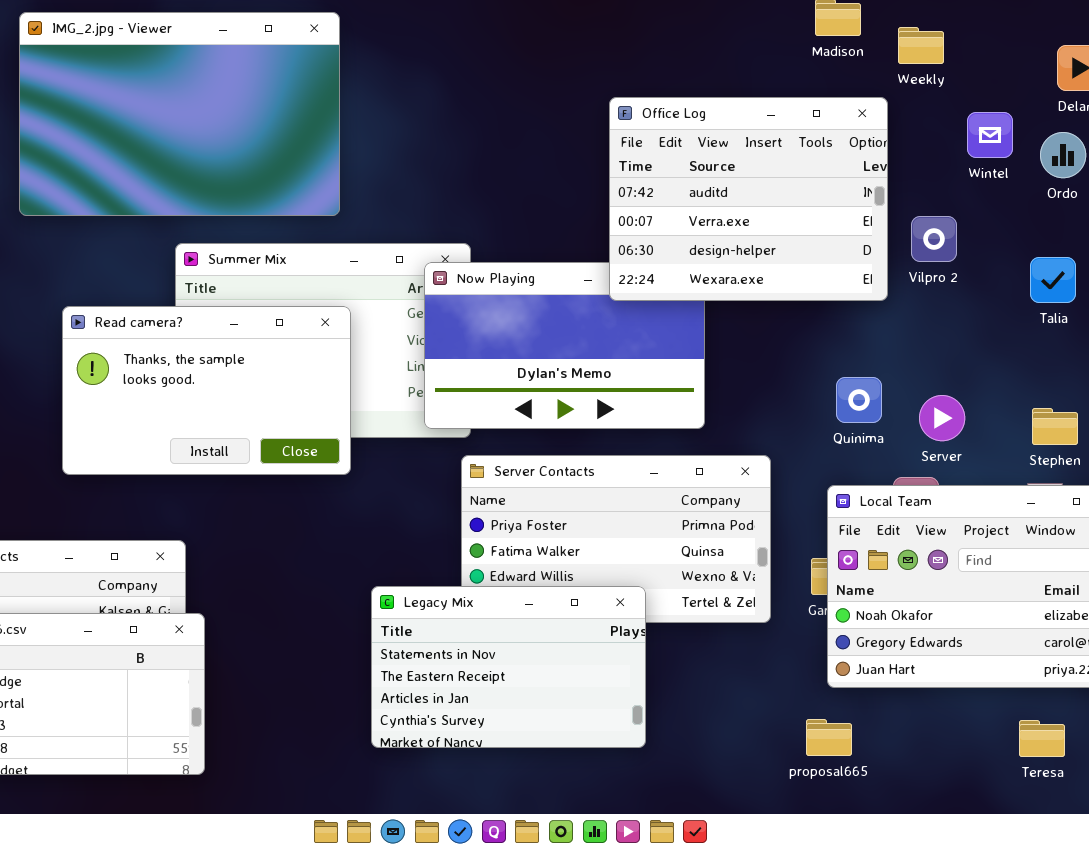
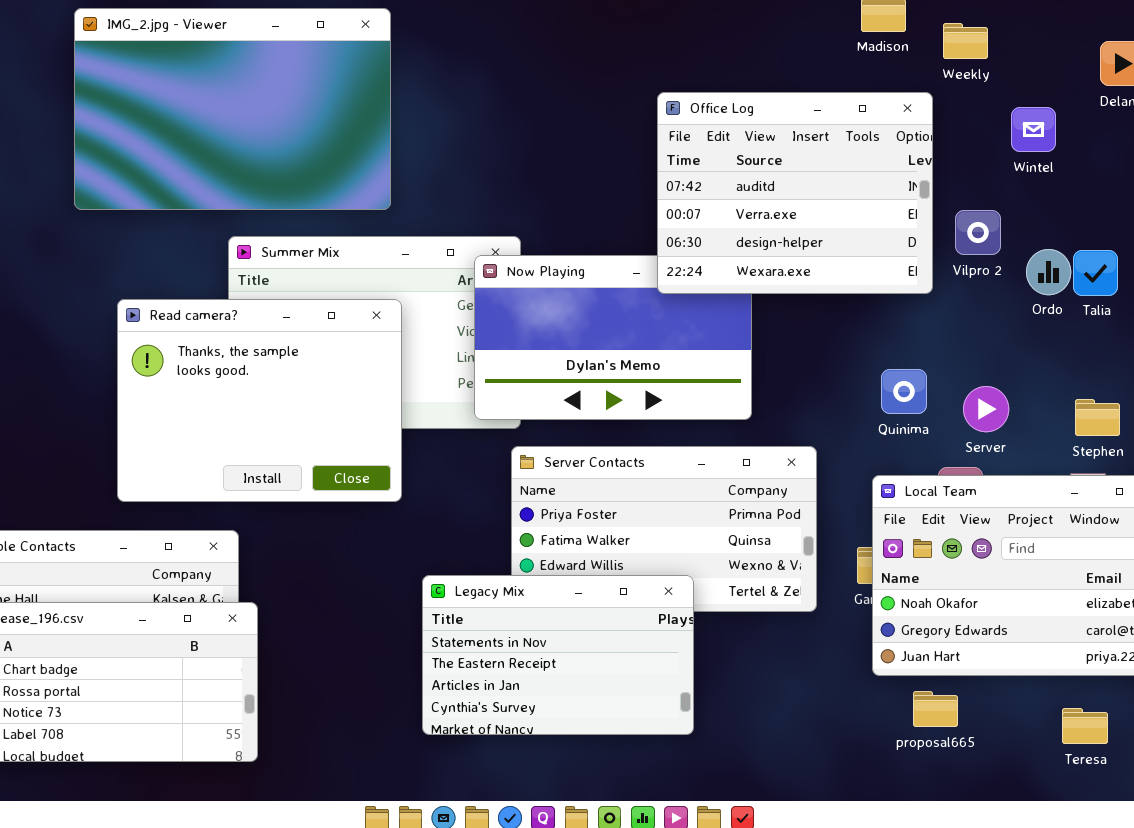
Ordo: [1040,132,1086,178] -> [1026,249,1071,295], moved
Read camera?: [62,306,351,475] -> [117,299,402,502], resized
proposal665: [806,719,852,756] -> [913,691,958,727], moved

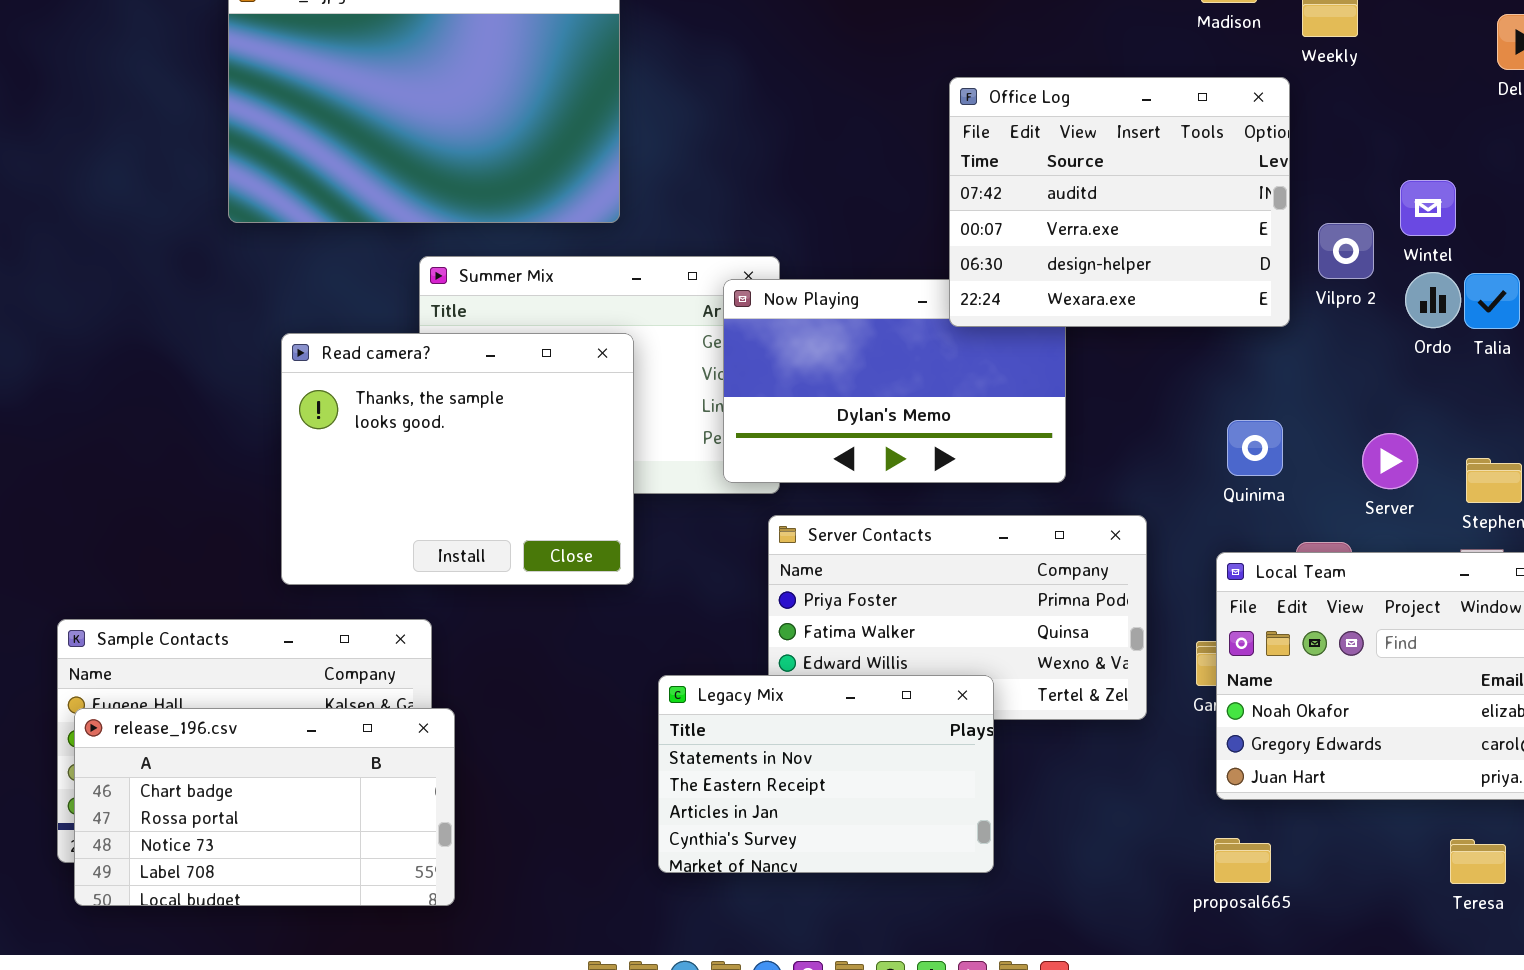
Wintel: [1011,107,1056,152] -> [1400,180,1456,236], moved
Server: [963,386,1009,432] -> [1362,433,1418,489], moved
proposal665: [913,691,958,727] -> [1214,838,1271,883], moved

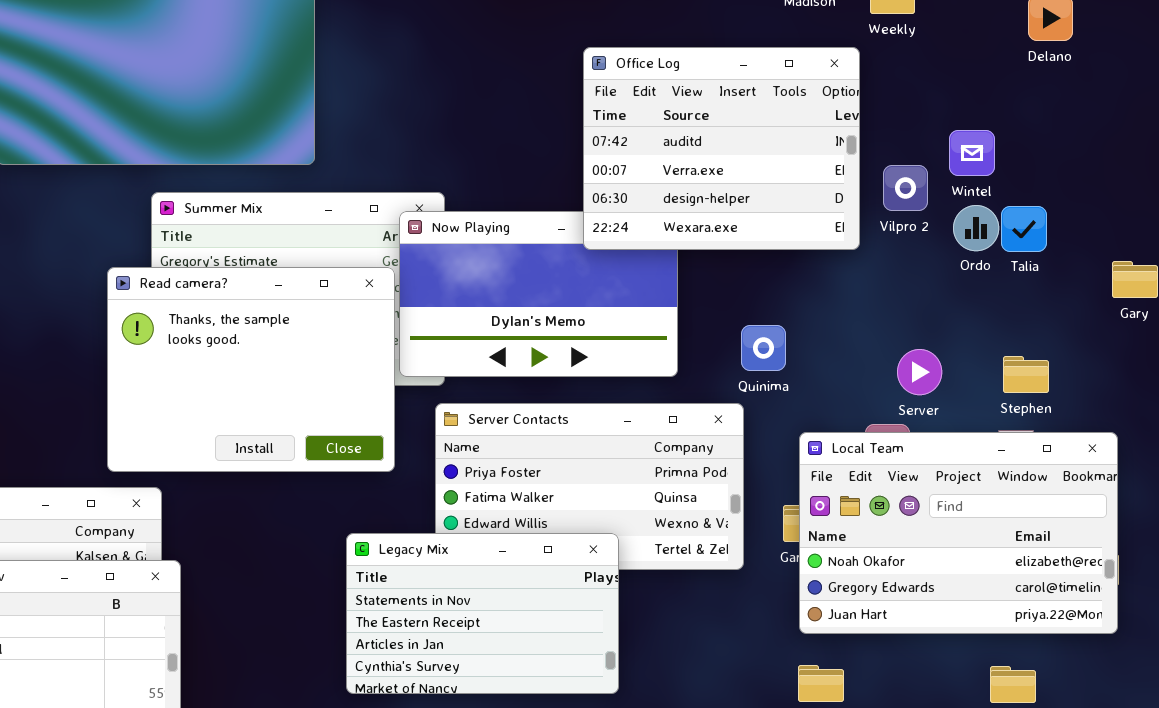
Read camera?: [281,333,634,585] -> [107,267,395,472], moved
Quinima: [1227,420,1283,476] -> [741,325,786,371], moved
Server: [1362,433,1418,489] -> [897,349,942,395], moved

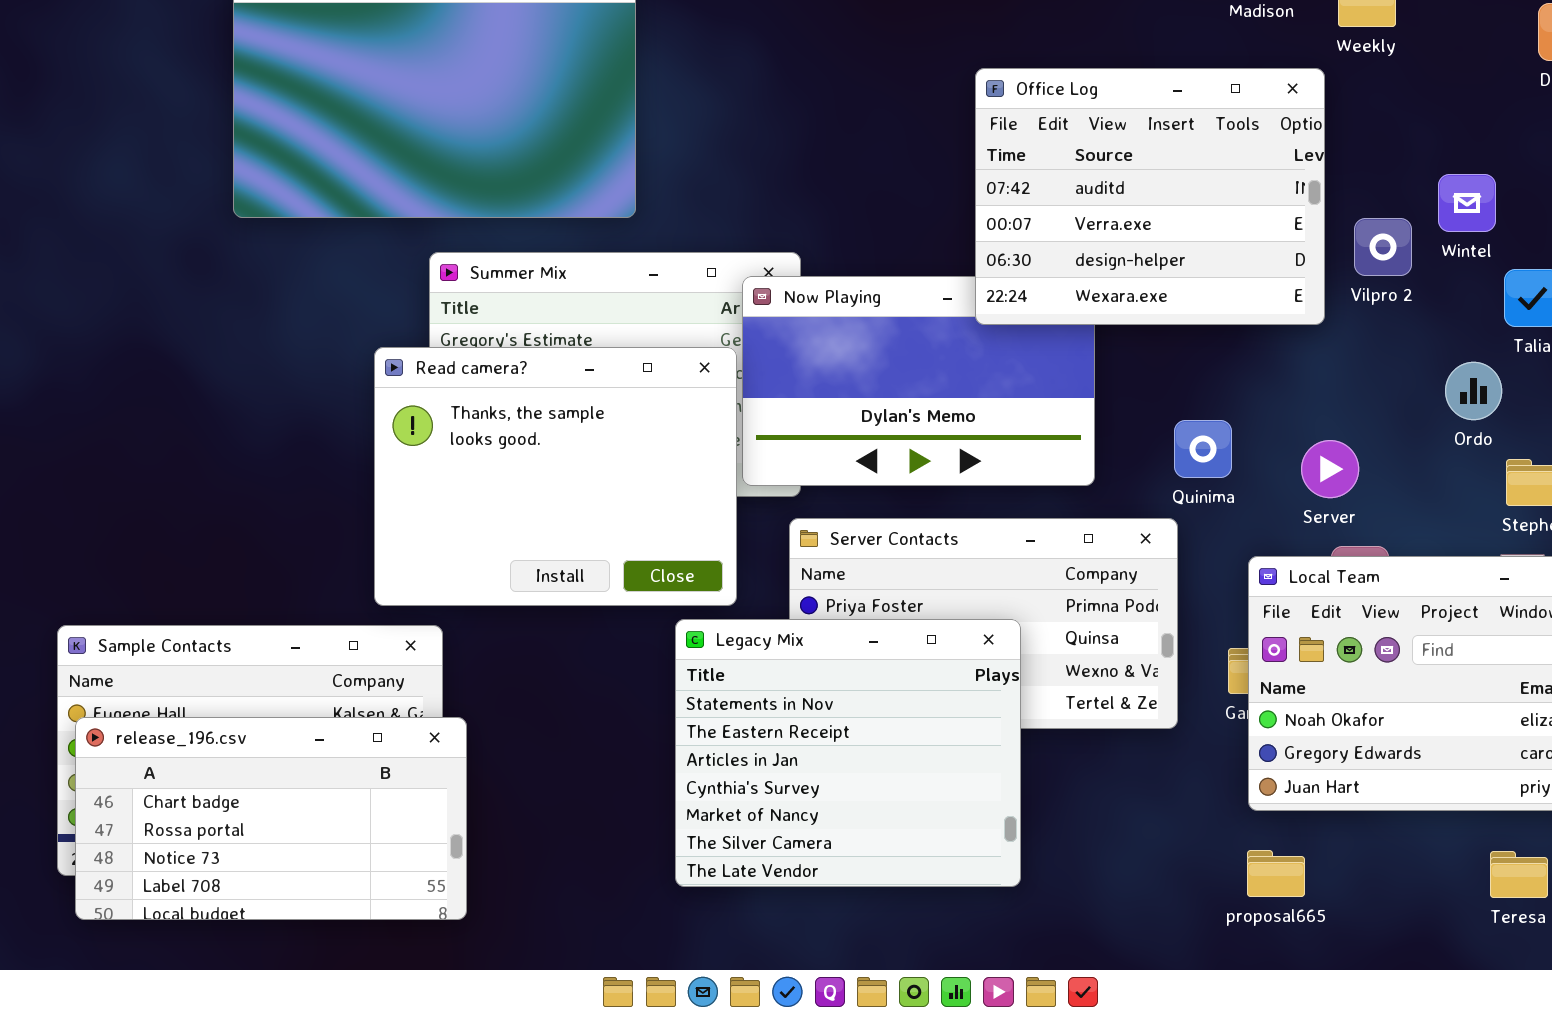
Ordo: [953,205,999,251] -> [1445,362,1502,420], moved
Server: [897,349,942,395] -> [1301,440,1359,498], moved
Legacy Mix: [346,533,619,694] -> [675,619,1021,887], resized

